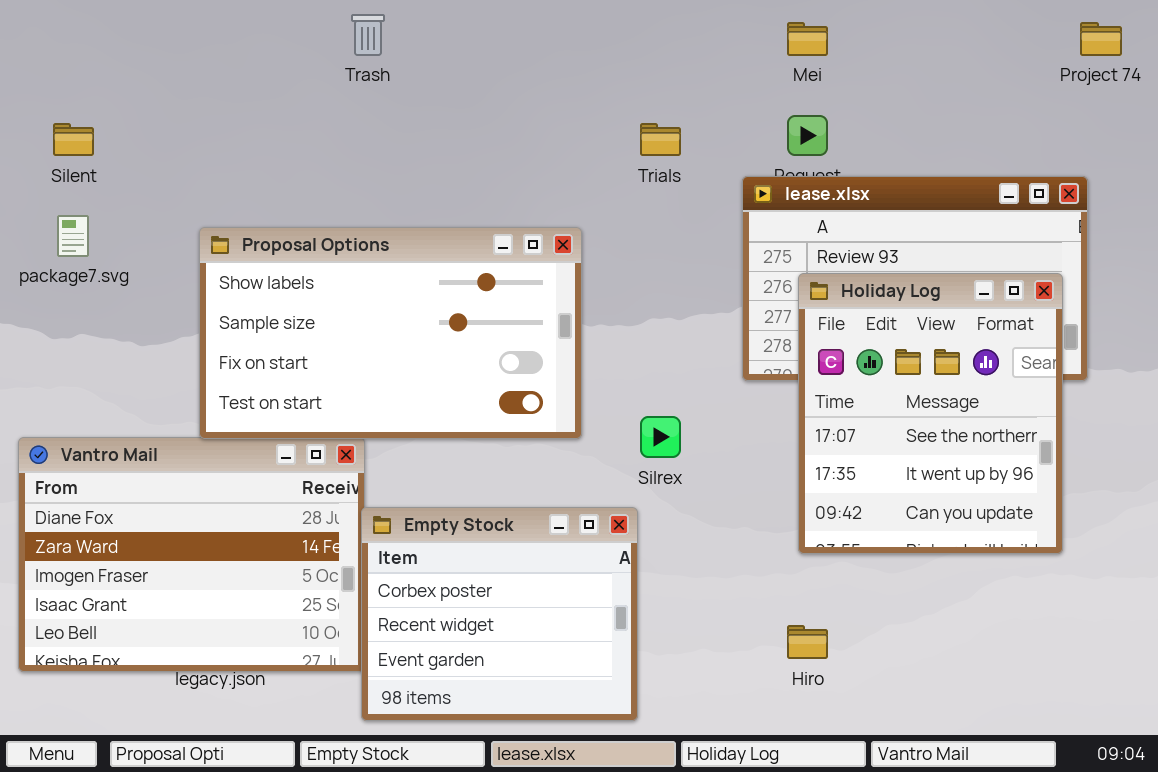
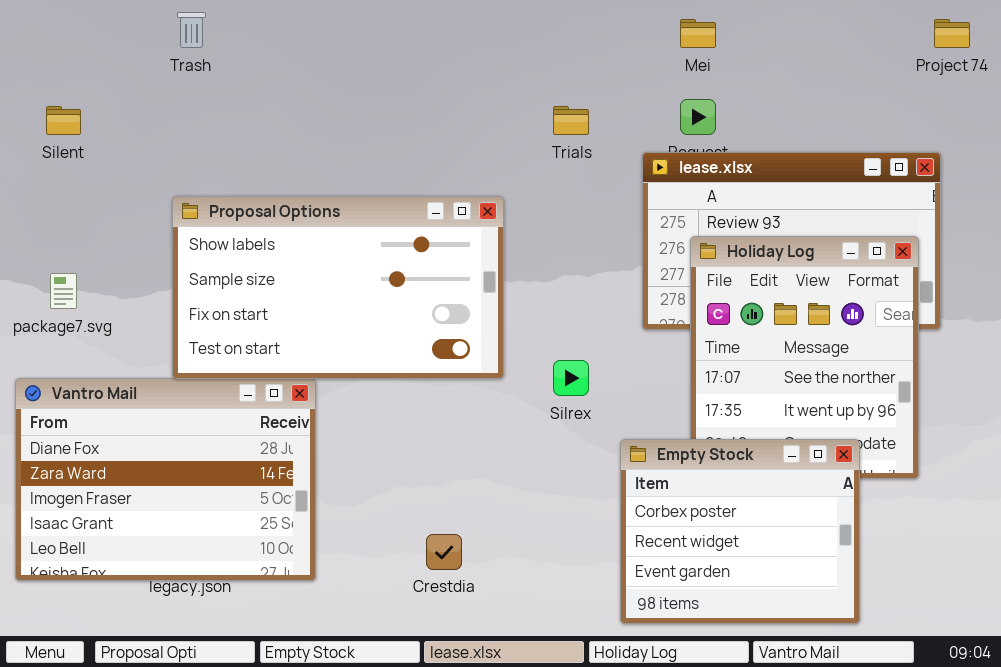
Trash: [351,14,385,56] -> [177,12,206,48], moved
package7.svg: [57,215,89,257] -> [50,273,77,309], moved
Empty Stock: [361,507,638,721] -> [620,439,860,624], moved

